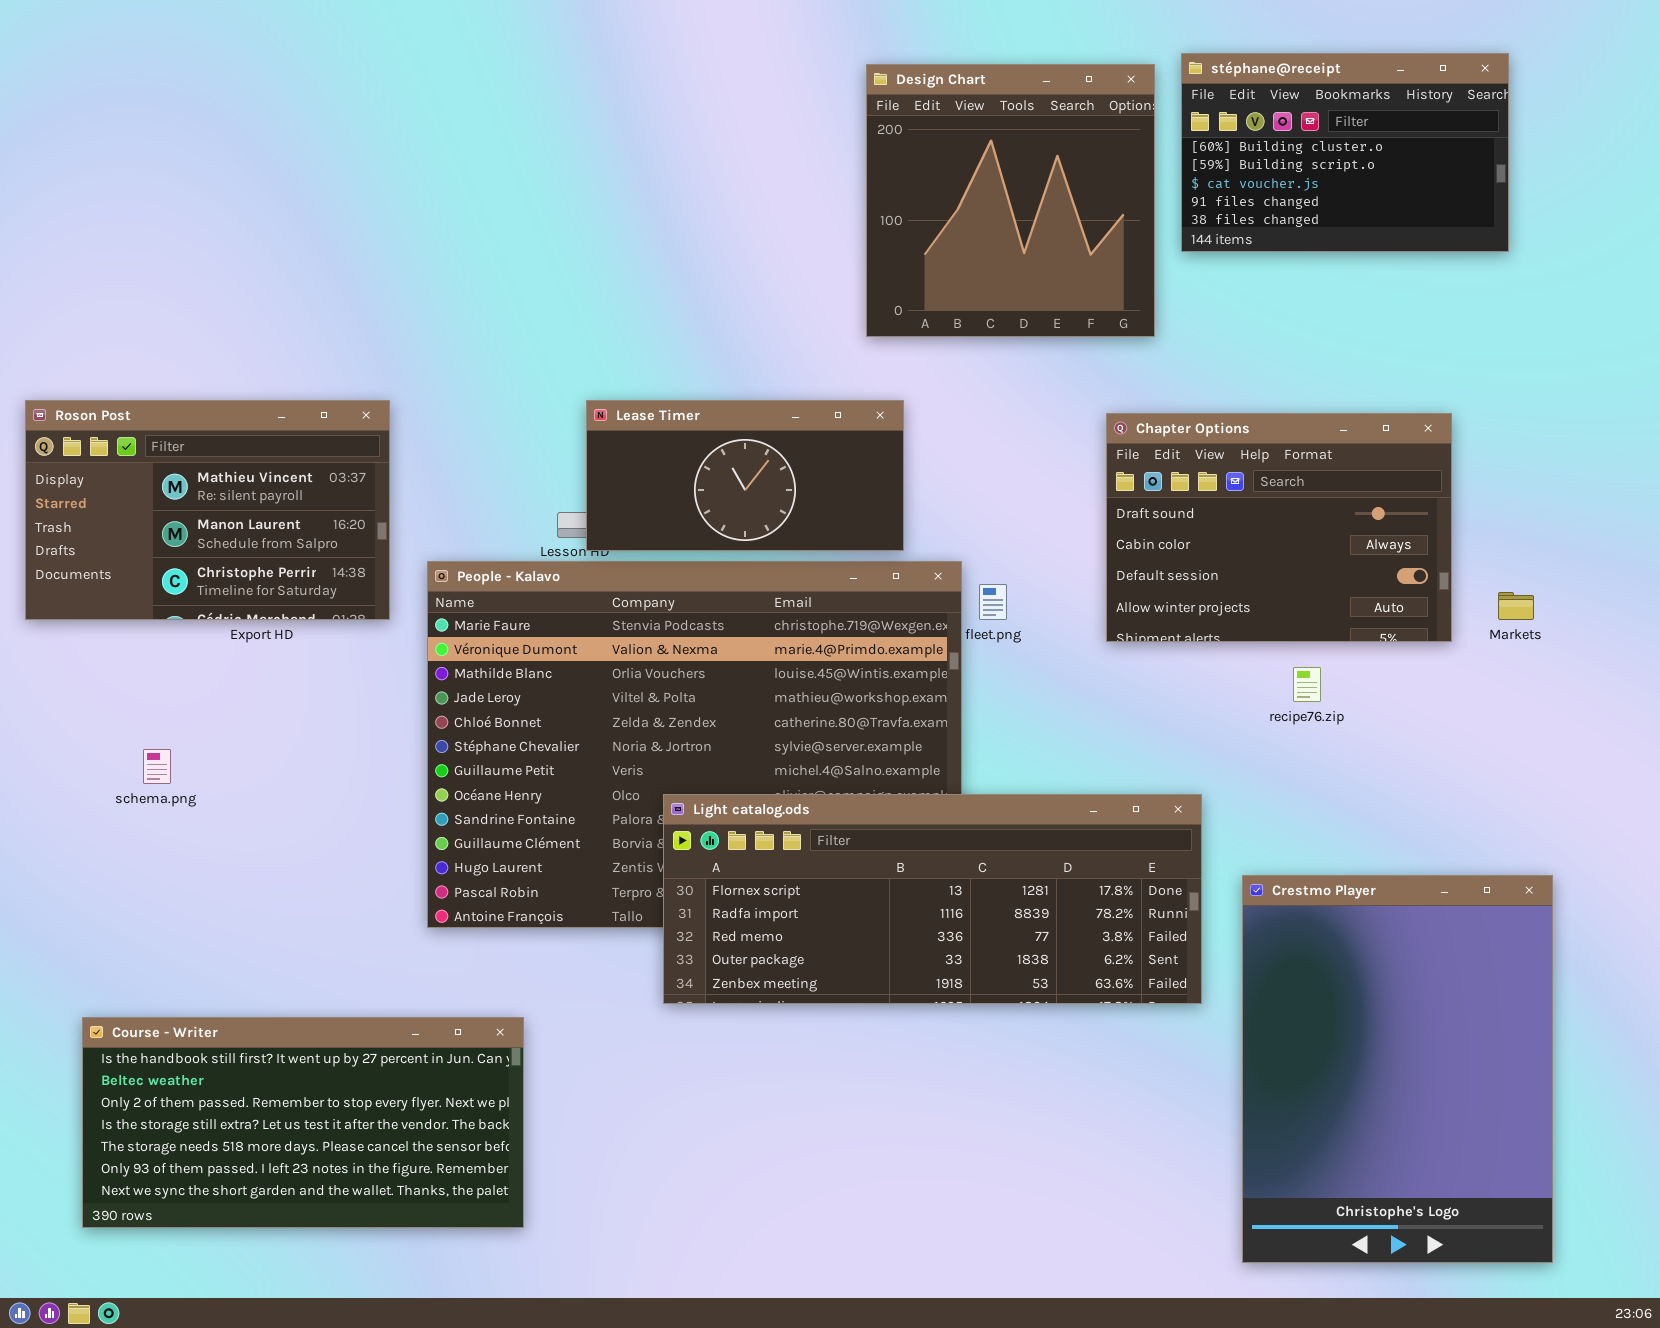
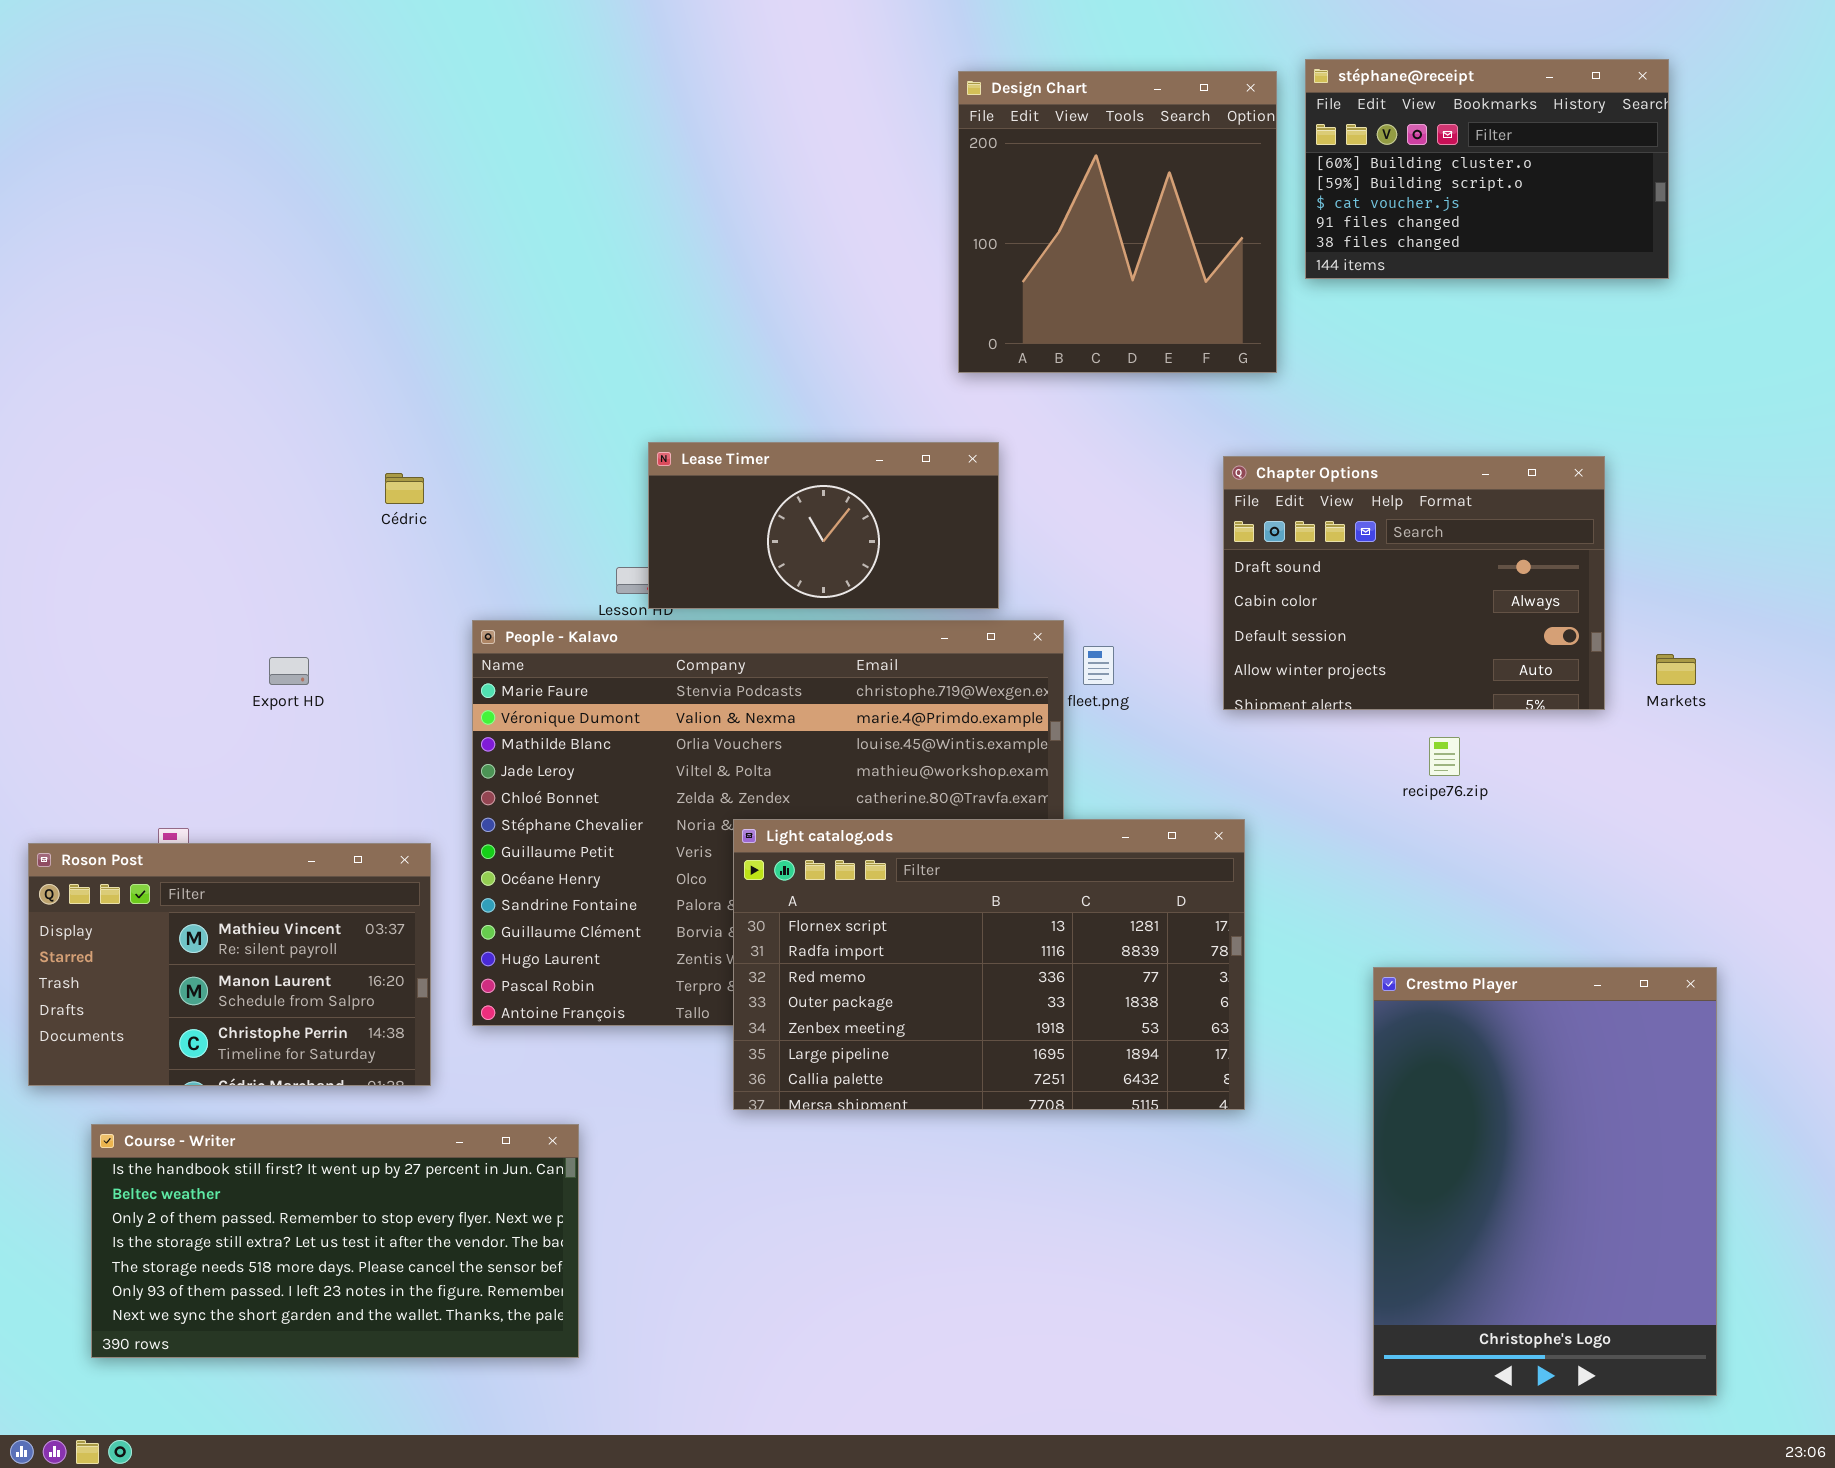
Roson Post: [25,400,390,620] -> [28,843,431,1086], moved
Light catalog.ods: [663,794,1202,1004] -> [733,819,1245,1110], resized

